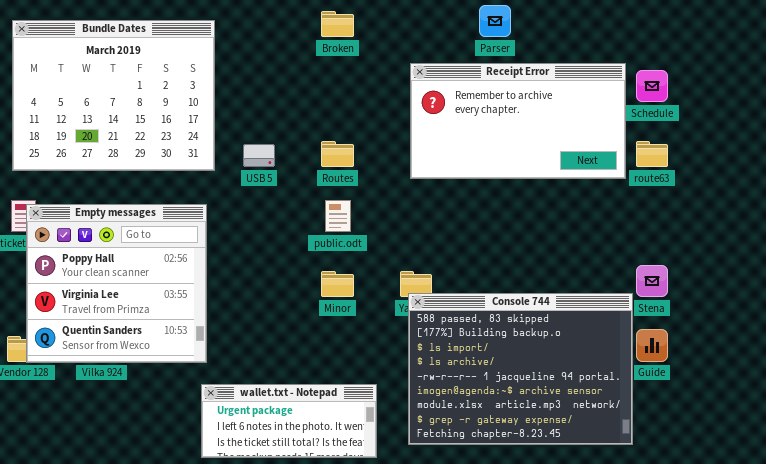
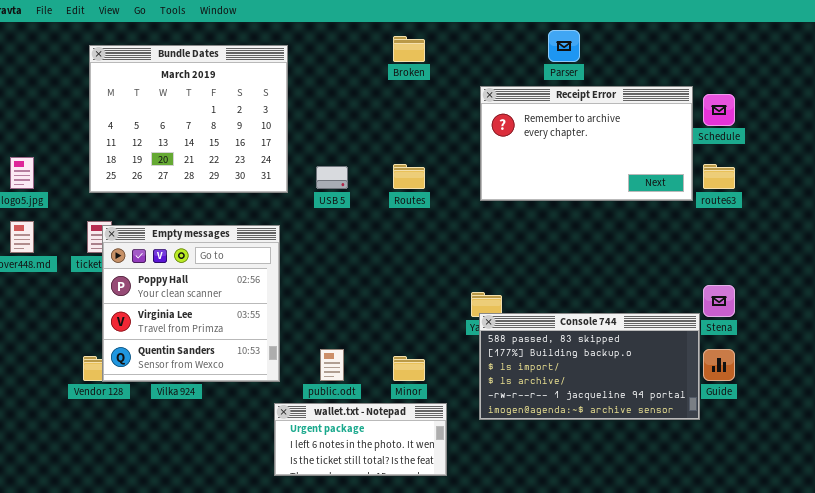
public.odt: [325,200,351,232] -> [320,349,344,381], moved
Minor: [321,271,354,297] -> [393,356,425,381], moved
Console 744: [408,293,633,445] -> [479,313,700,420], resized

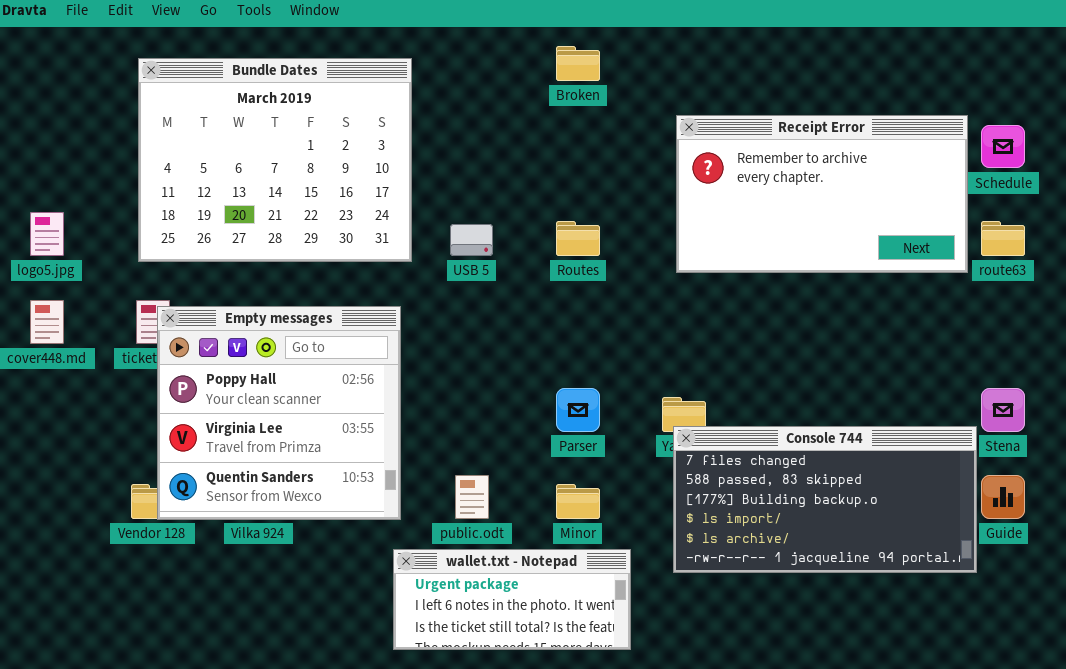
Parser: [548,30,580,62] -> [556,388,600,432], moved
Console 744: [479,313,700,420] -> [673,426,977,573], scrolled up 1 row

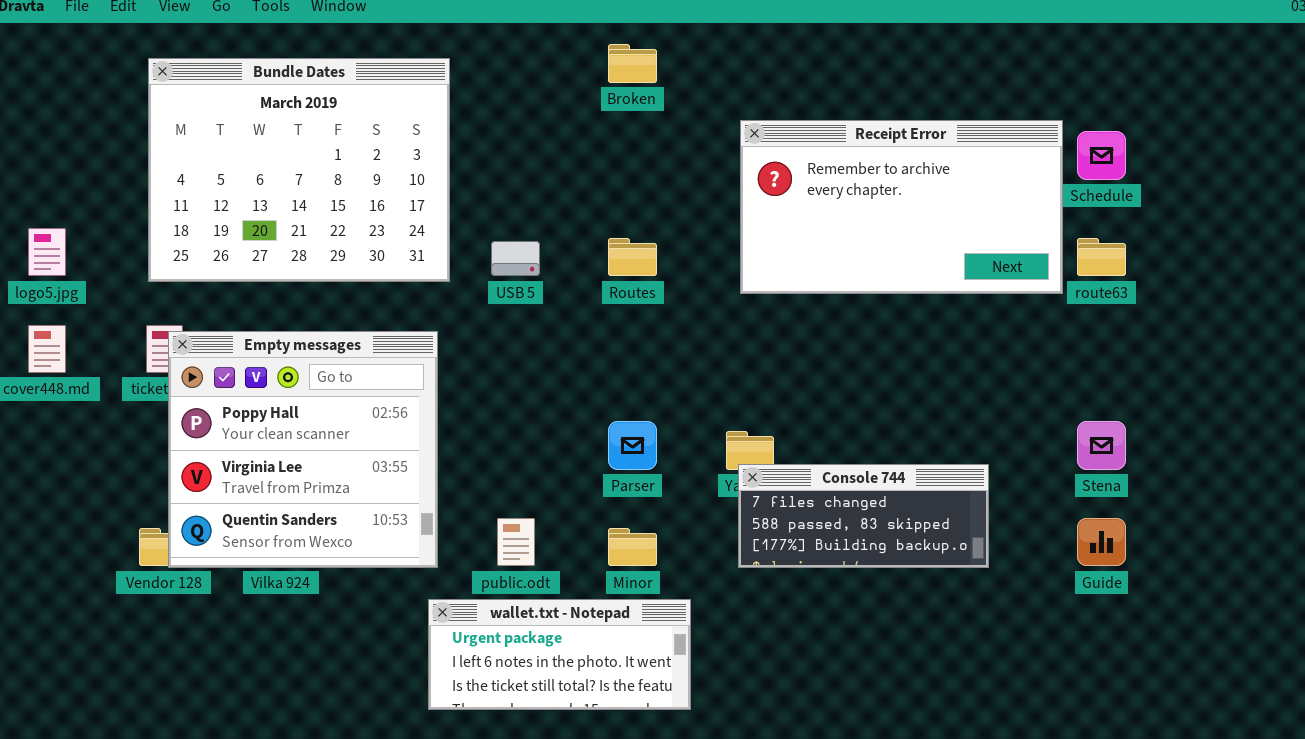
Console 744: [673,426,977,573] -> [738,464,989,568], resized

